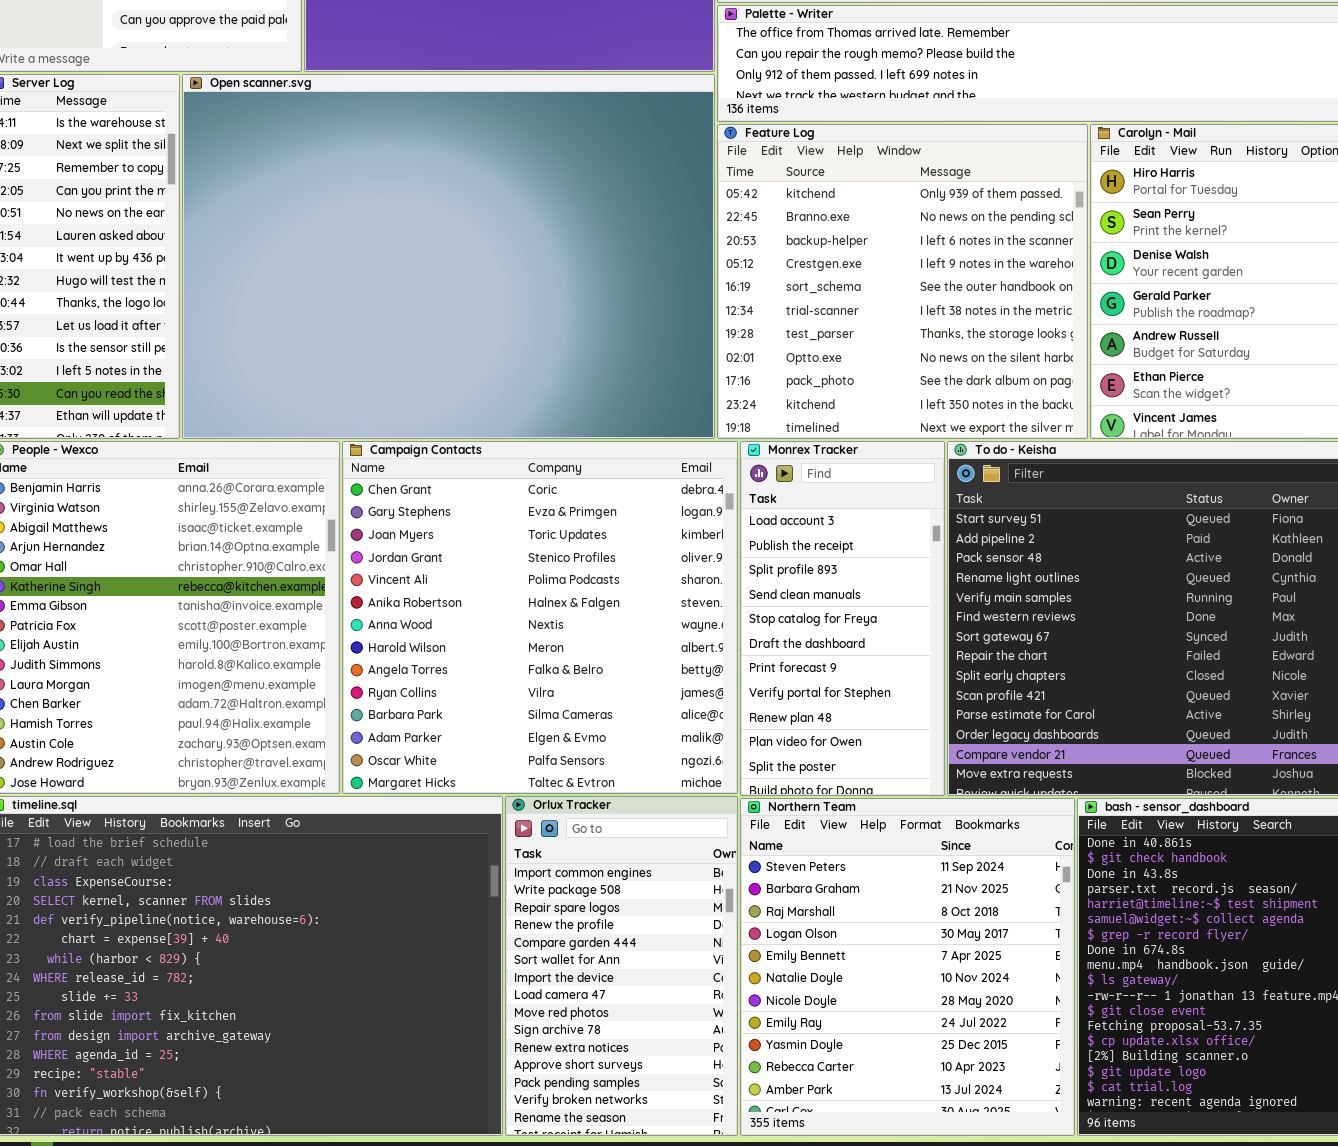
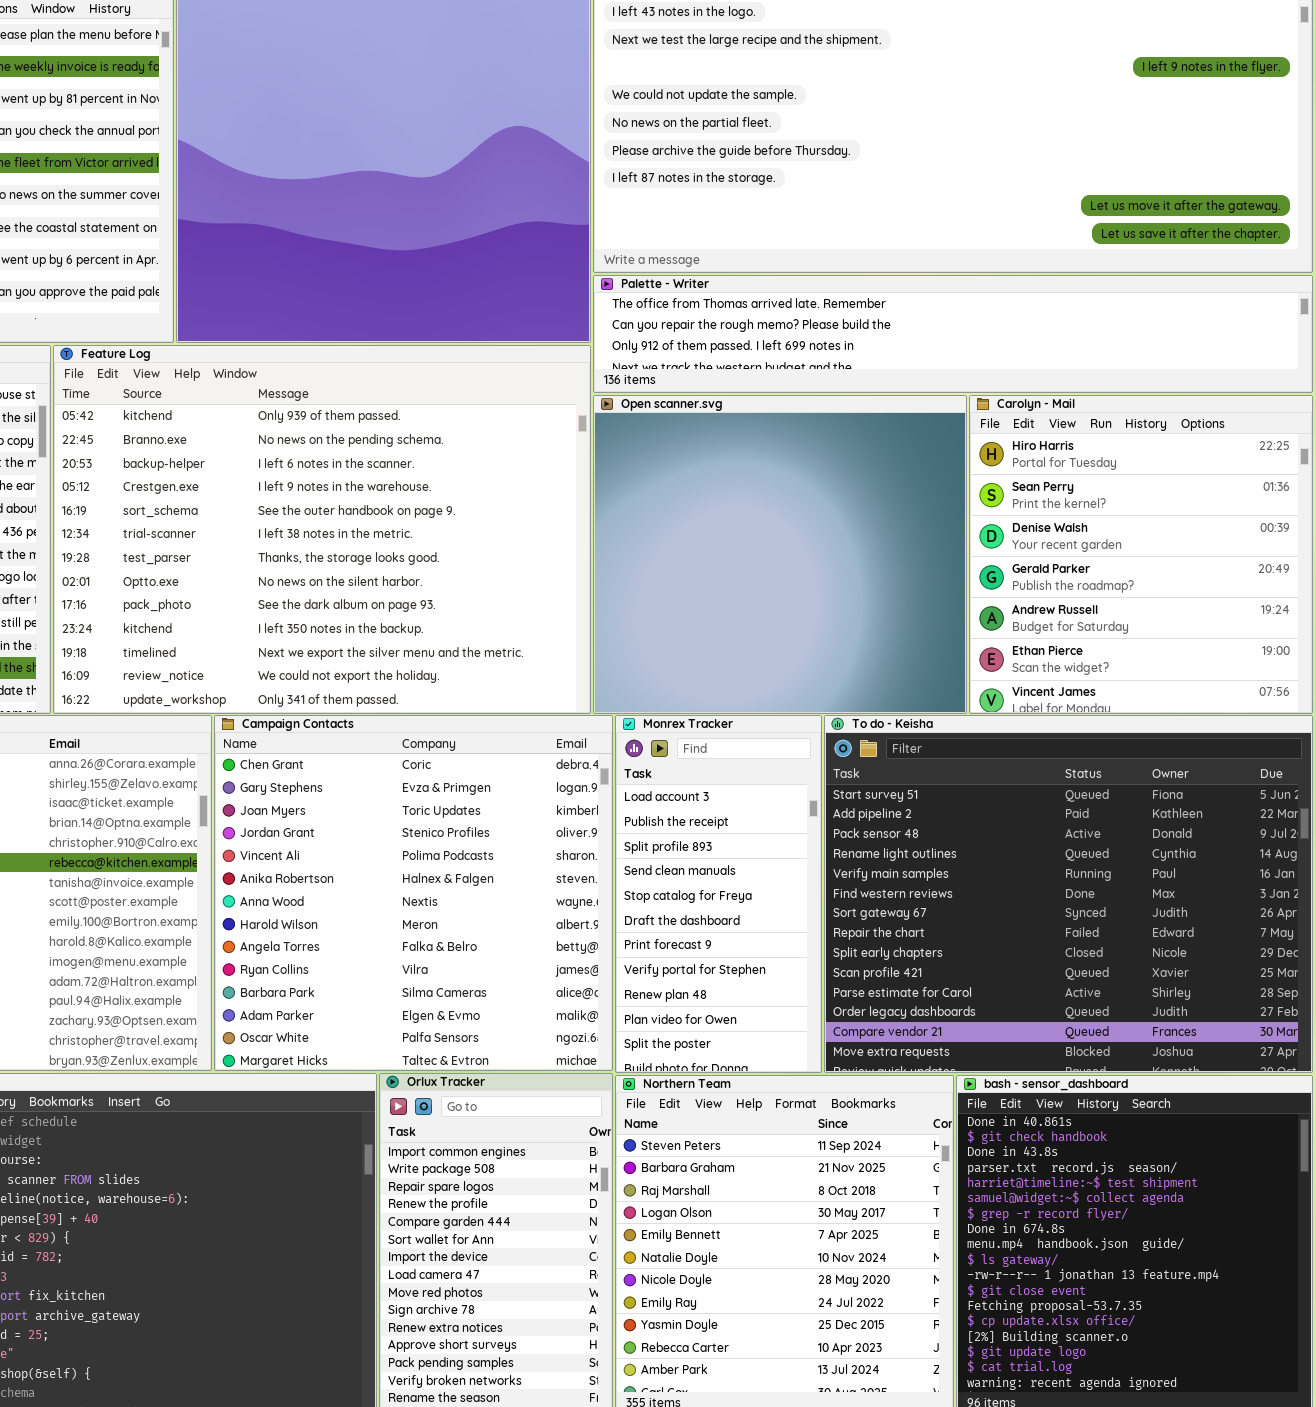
Open scanner.svg: [182,74,715,439] -> [593,395,967,714], moved, resized
Feature Log: [717,124,1088,439] -> [53,345,591,714], moved, resized

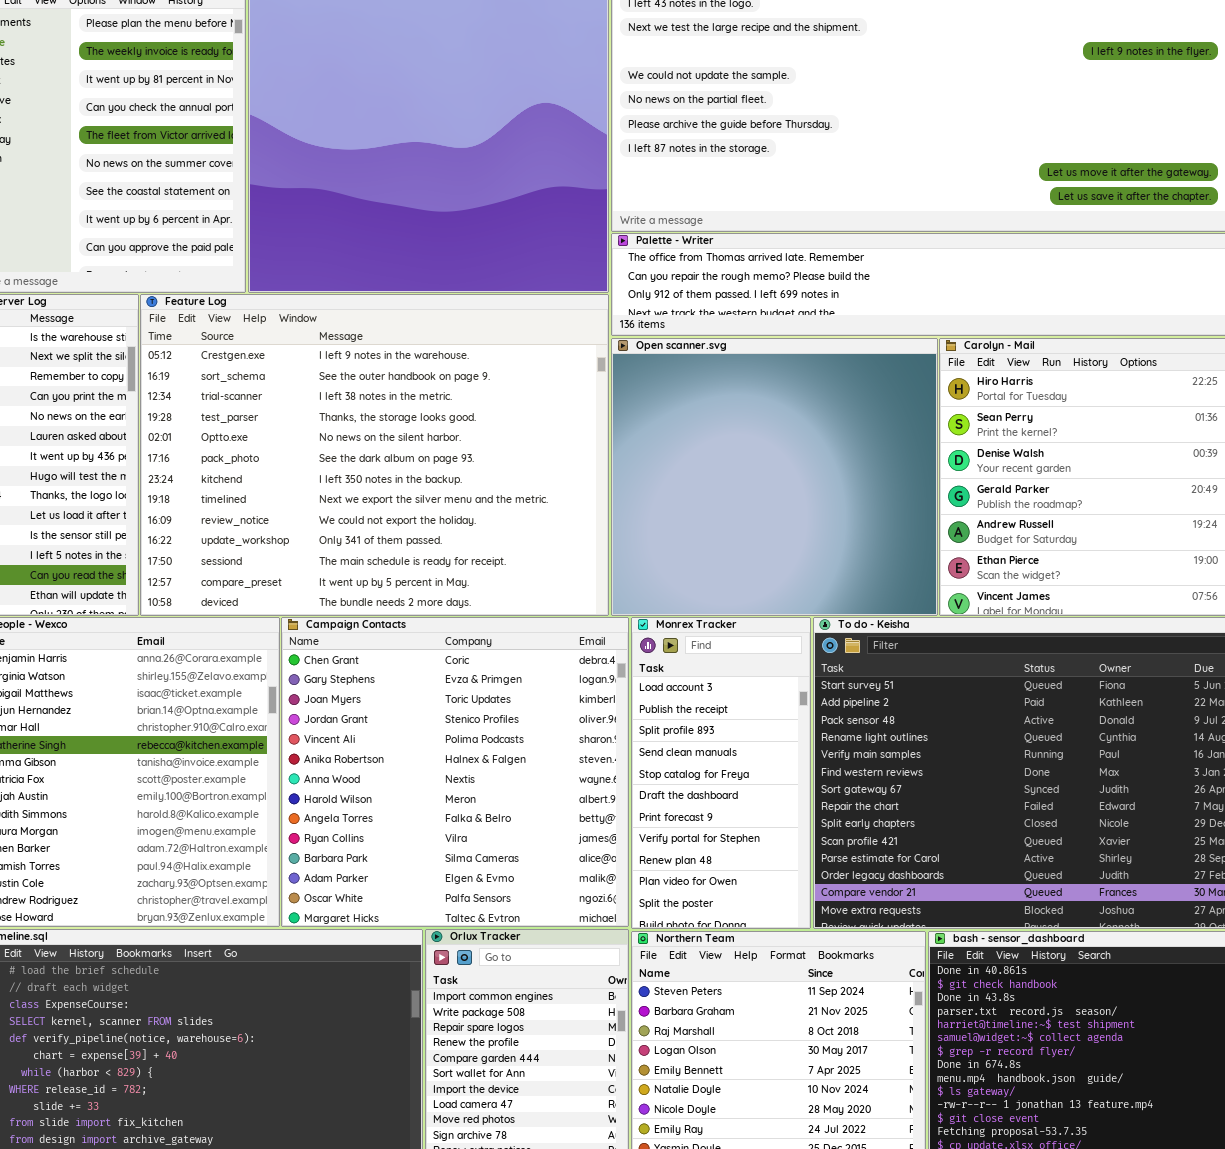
Feature Log: [53,345,591,714] -> [140,294,609,616], scrolled down 3 rows

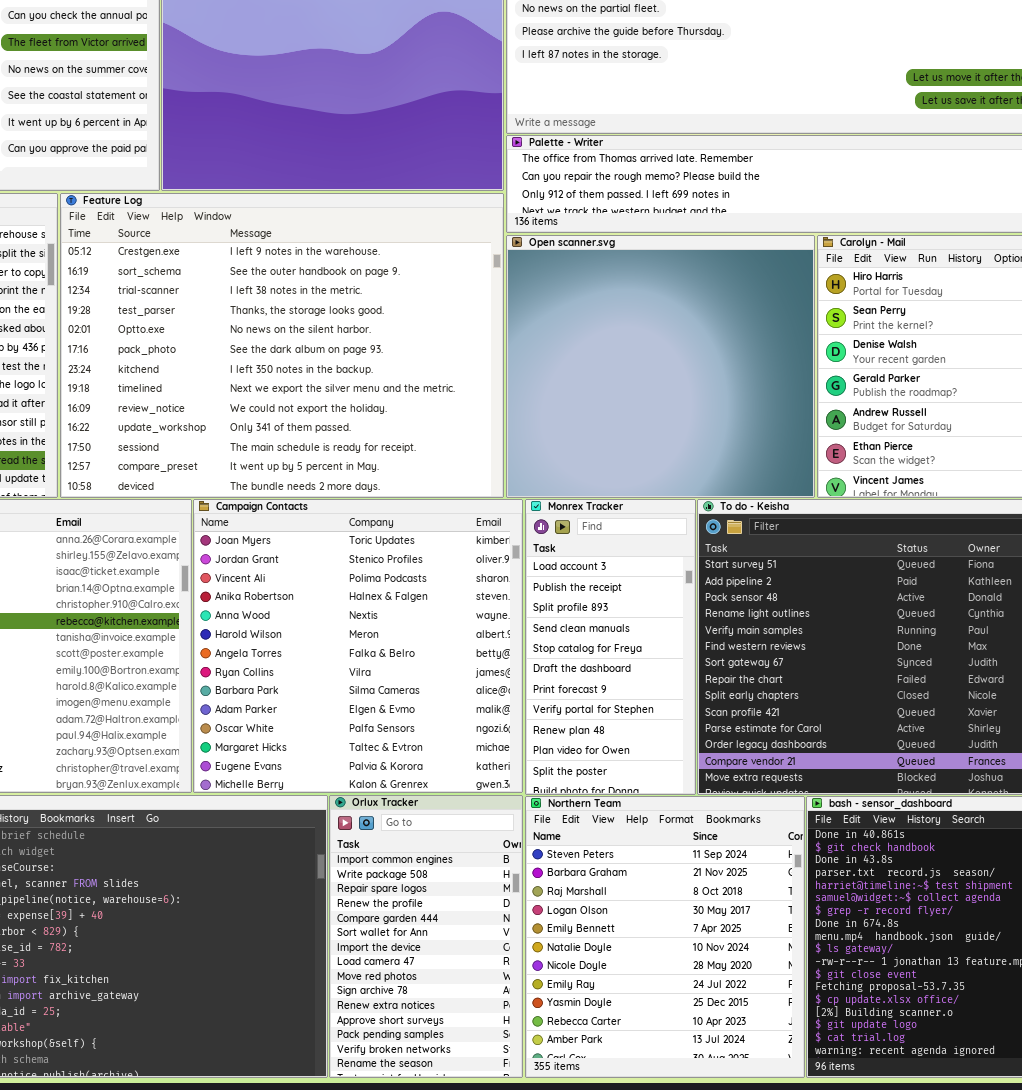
Campaign Contacts: [281,617,629,927] -> [193,499,523,793], scrolled down 2 rows

